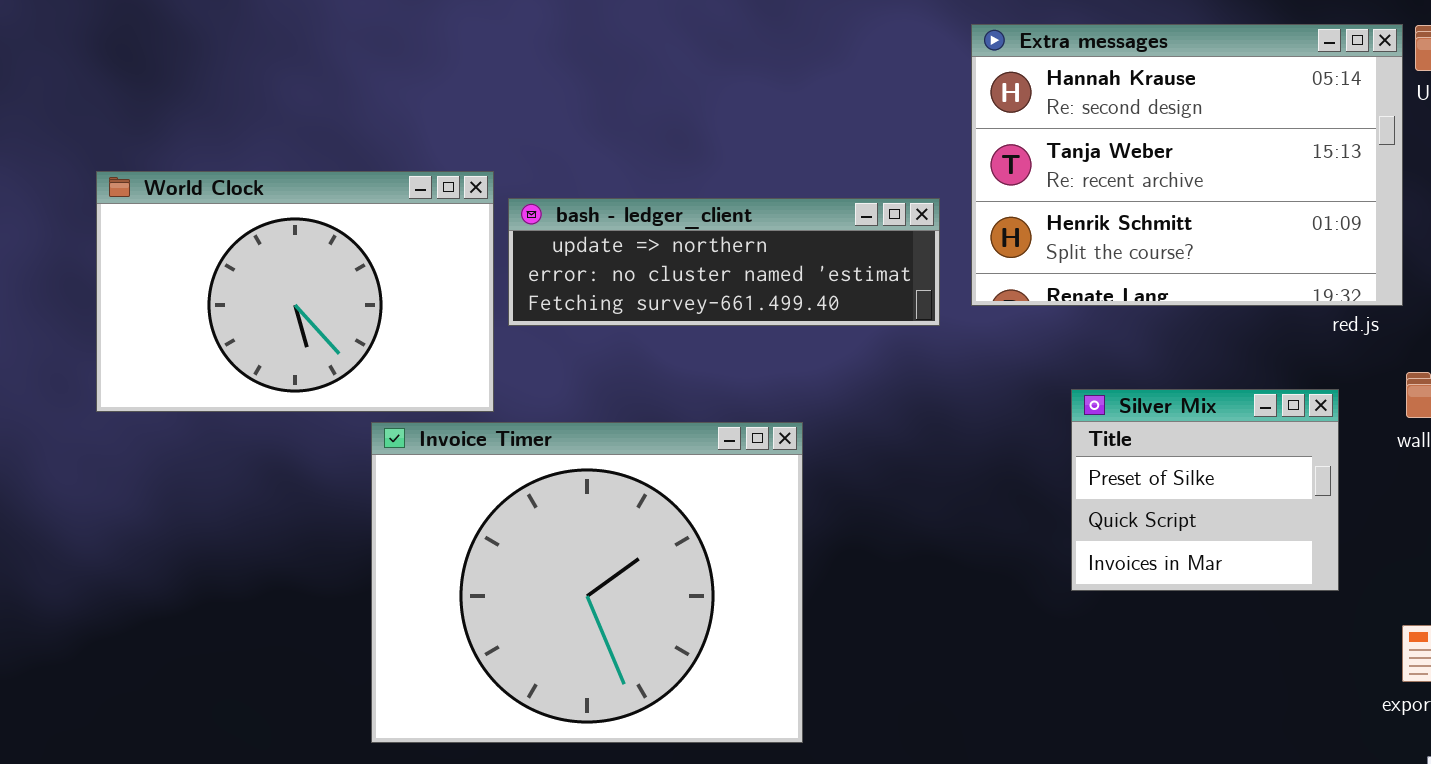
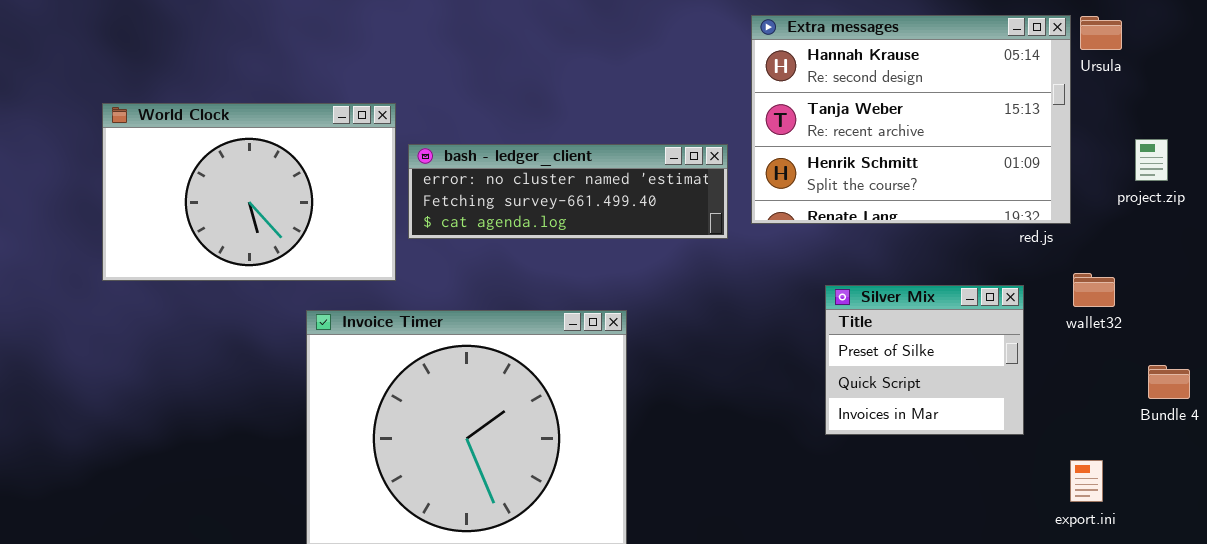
World Clock: [96,171,494,412] -> [102,103,396,281], moved
bash - ledger_client: [508,198,940,326] -> [408,144,728,239], scrolled down 1 row

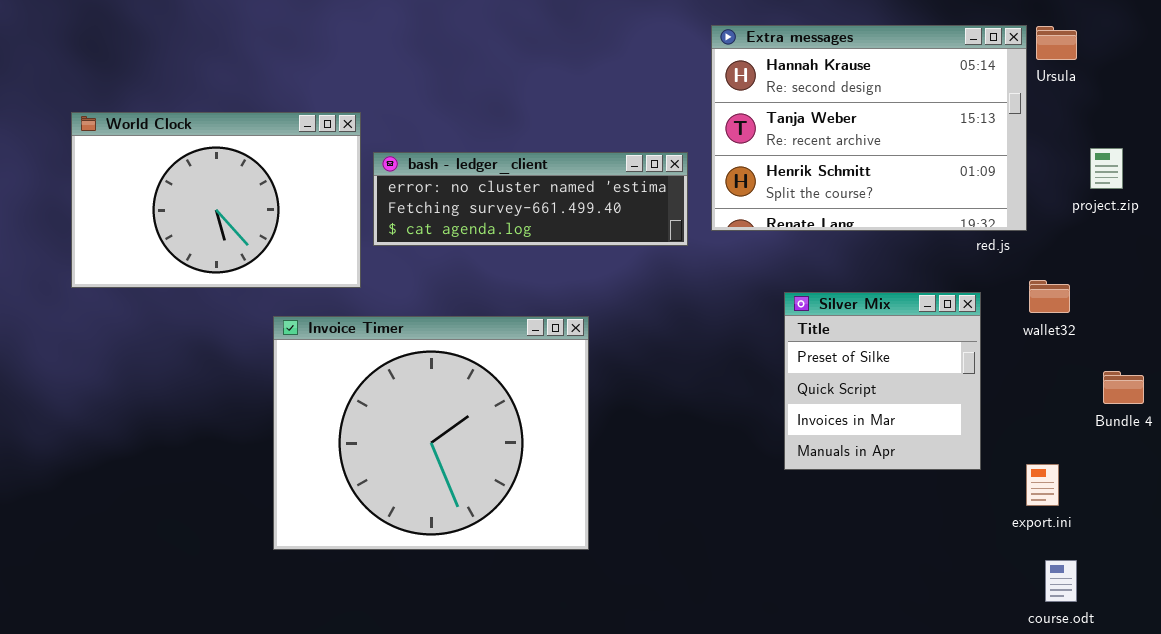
Silver Mix: [825,285,1024,435] -> [784,292,981,470], resized

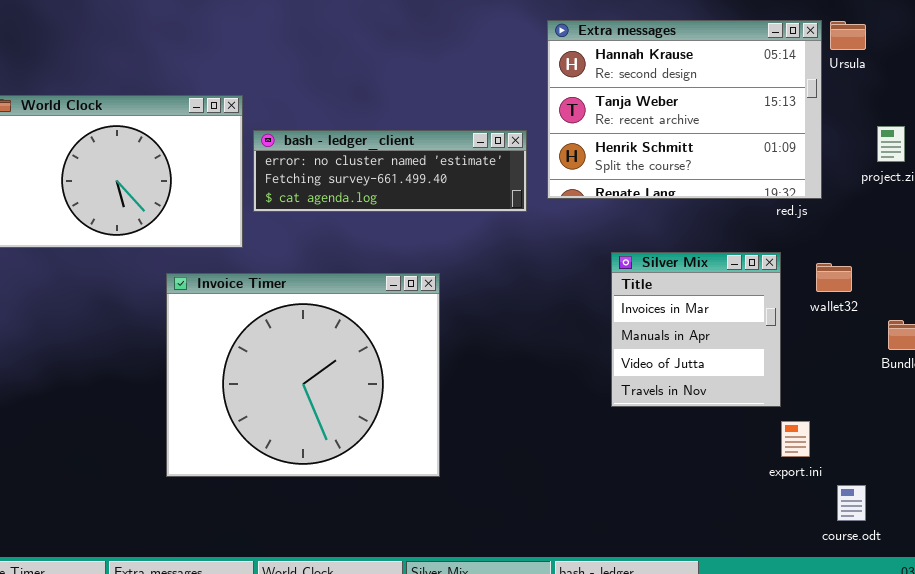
wallet32: [1029,280,1070,313] -> [816,263,852,292], moved
Silver Mix: [784,292,981,470] -> [611,252,781,407], scrolled down 2 rows
export.ini: [1026,464,1059,506] -> [781,421,810,457], moved

